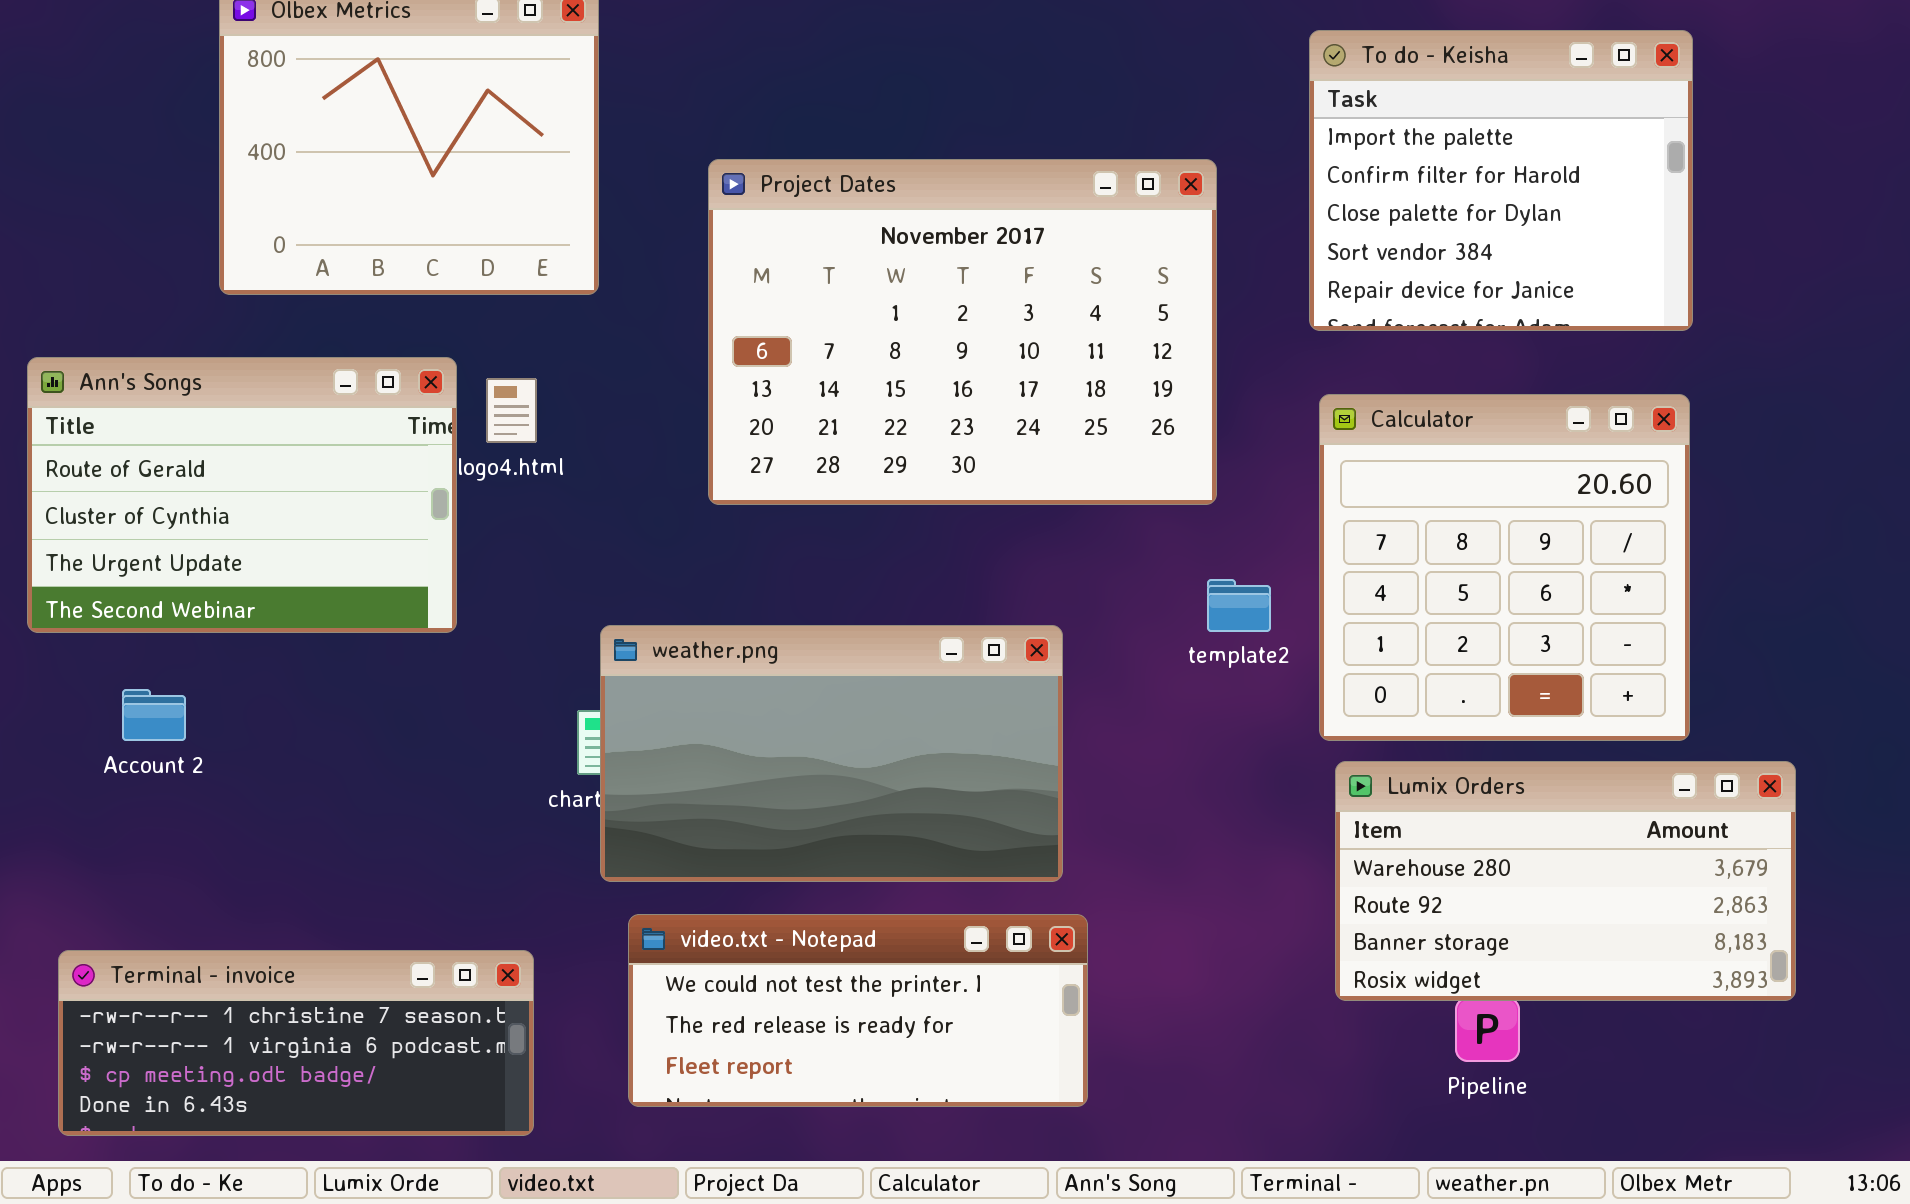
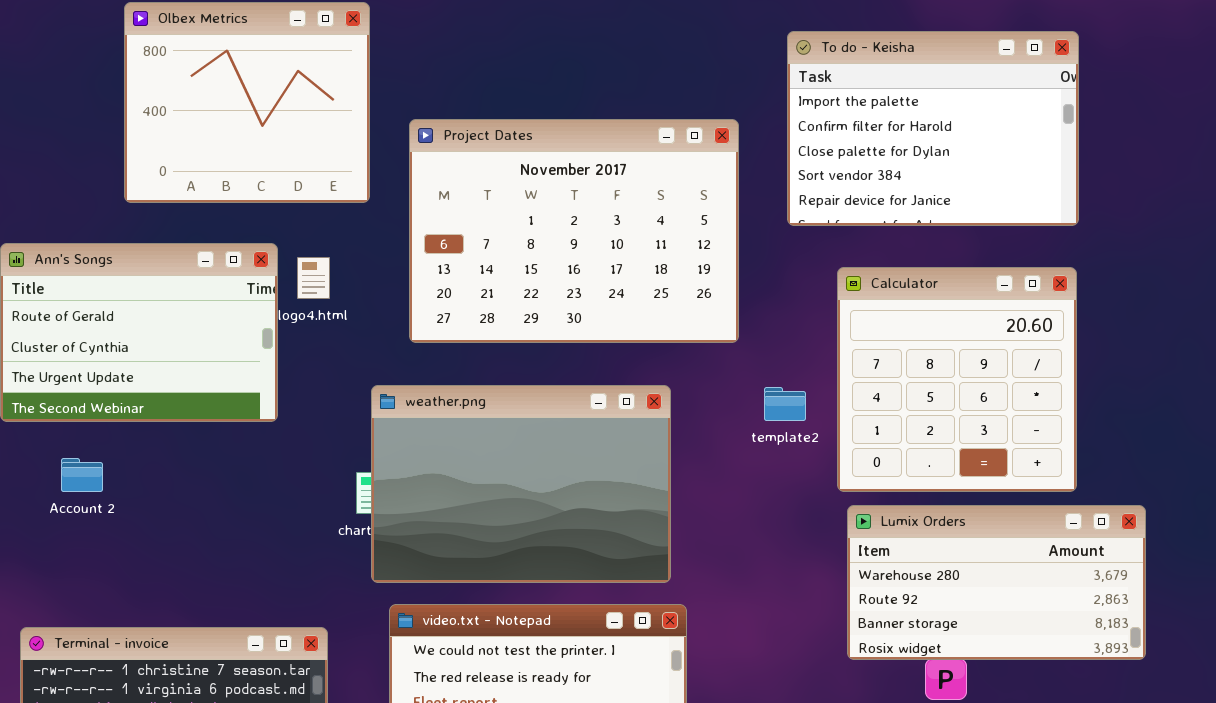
To do - Keisha: [1309,30,1693,331] -> [787,31,1079,226], resized
Project Dates: [708,159,1217,505] -> [409,119,739,343], moved
weather.png: [600,625,1063,882] -> [371,385,671,583], resized

